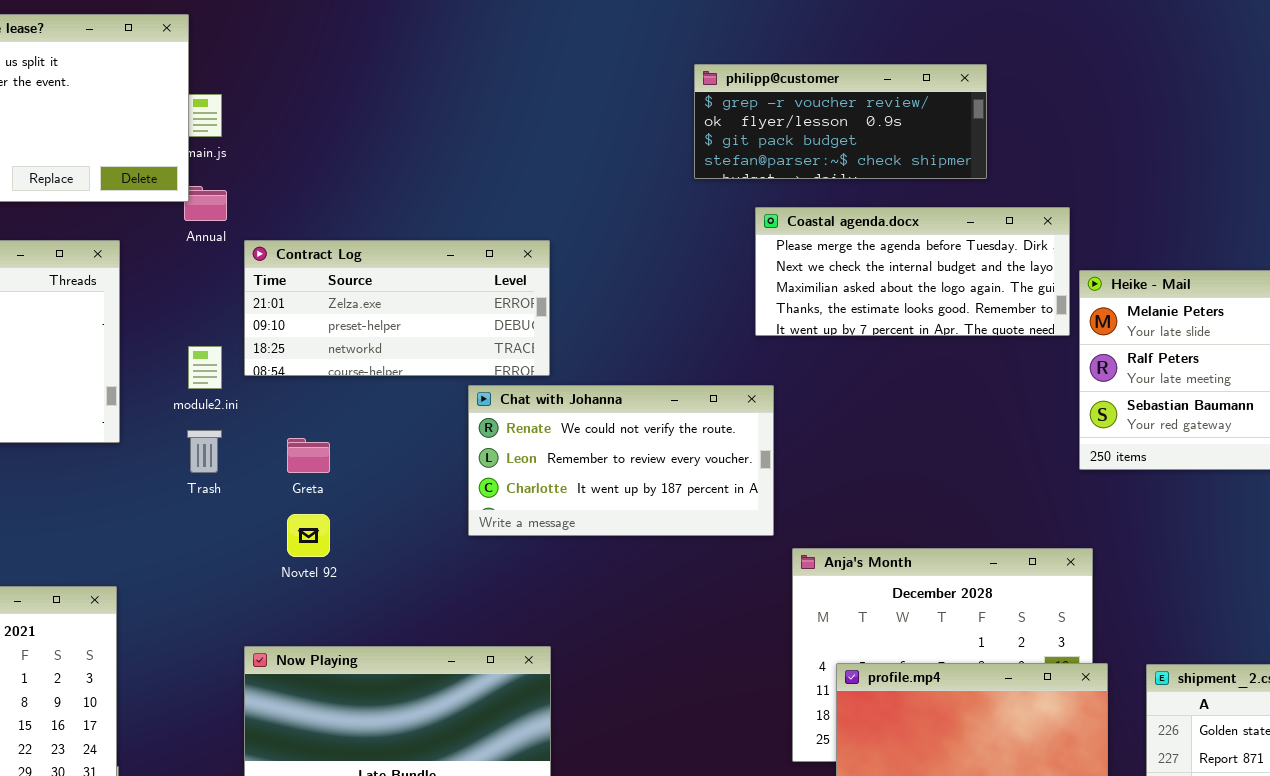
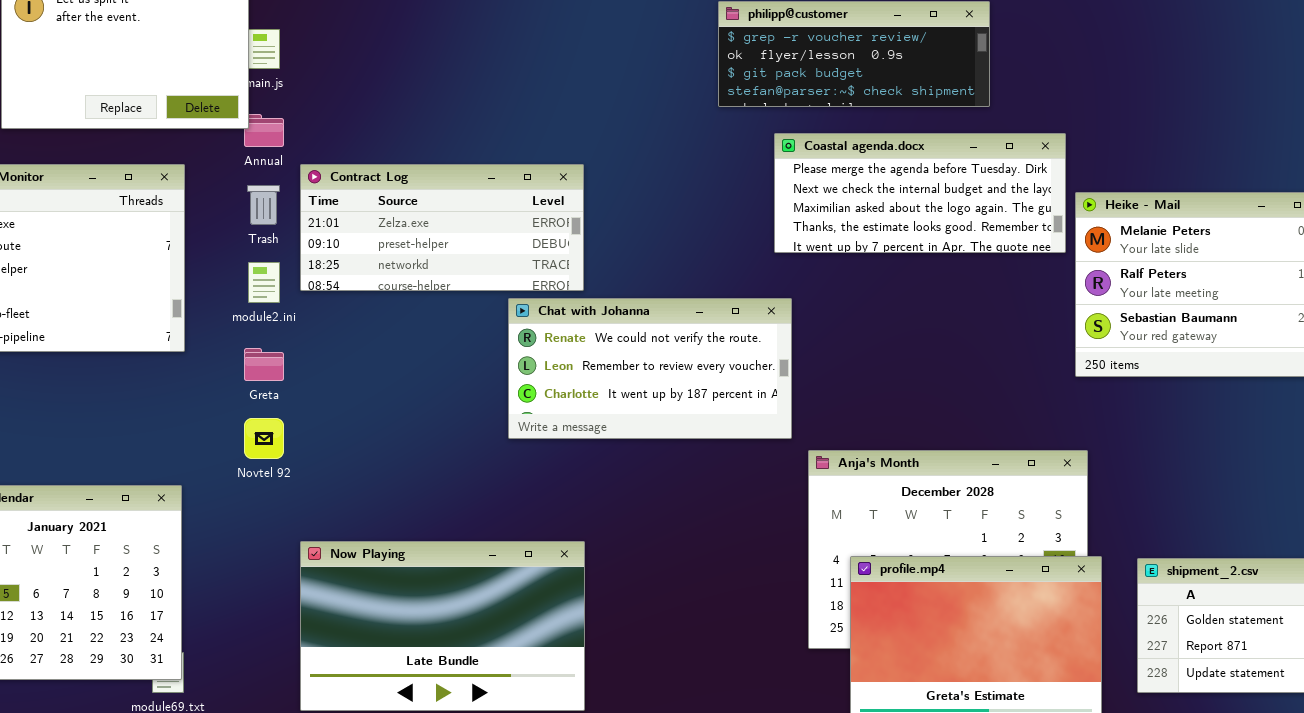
Trash: [187,430,222,473] -> [247,185,280,225], moved
Greta: [287,438,330,473] -> [244,348,284,381], moved
Novtel 92: [287,514,330,557] -> [244,418,284,459], moved

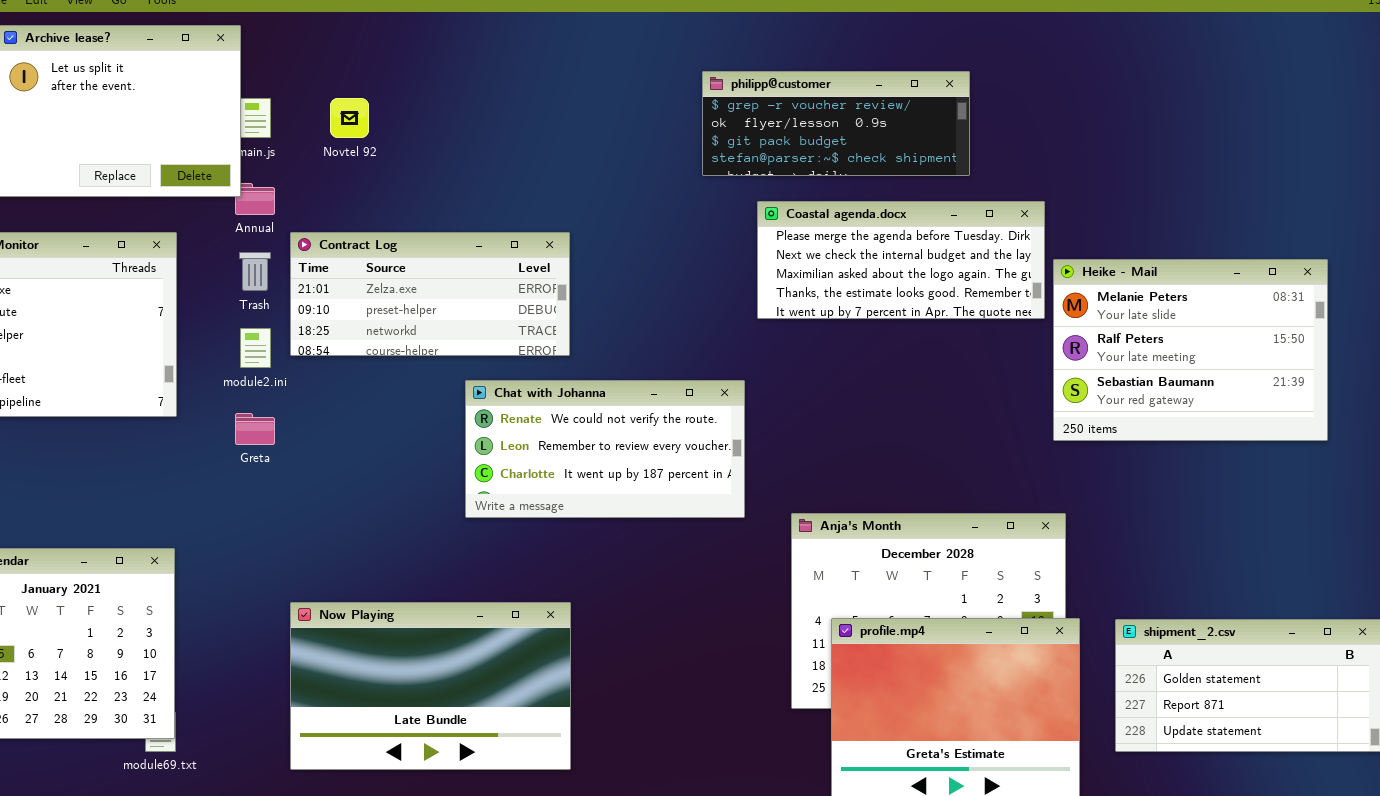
Chat with Johanna: [508,298,792,439] -> [465,380,745,518], moved
Novtel 92: [244,418,284,459] -> [330,98,369,138], moved

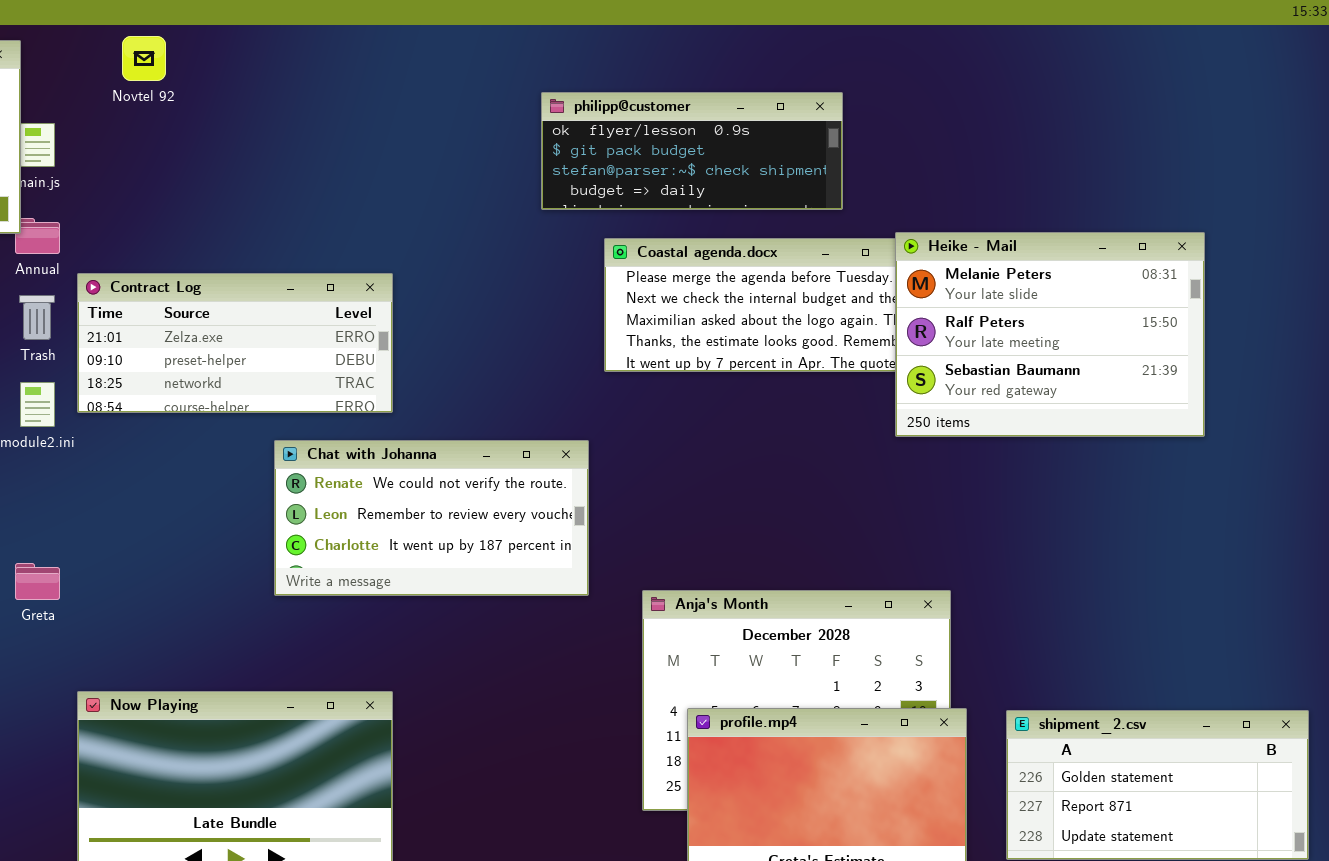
philipp@customer: [702,71,970,176] -> [541,92,843,210], scrolled down 1 row
Novtel 92: [330,98,369,138] -> [122,36,166,81], moved
Heike - Mail: [1053,259,1328,441] -> [895,232,1205,437], moved
Greta: [235,413,275,445] -> [15,563,60,600], moved

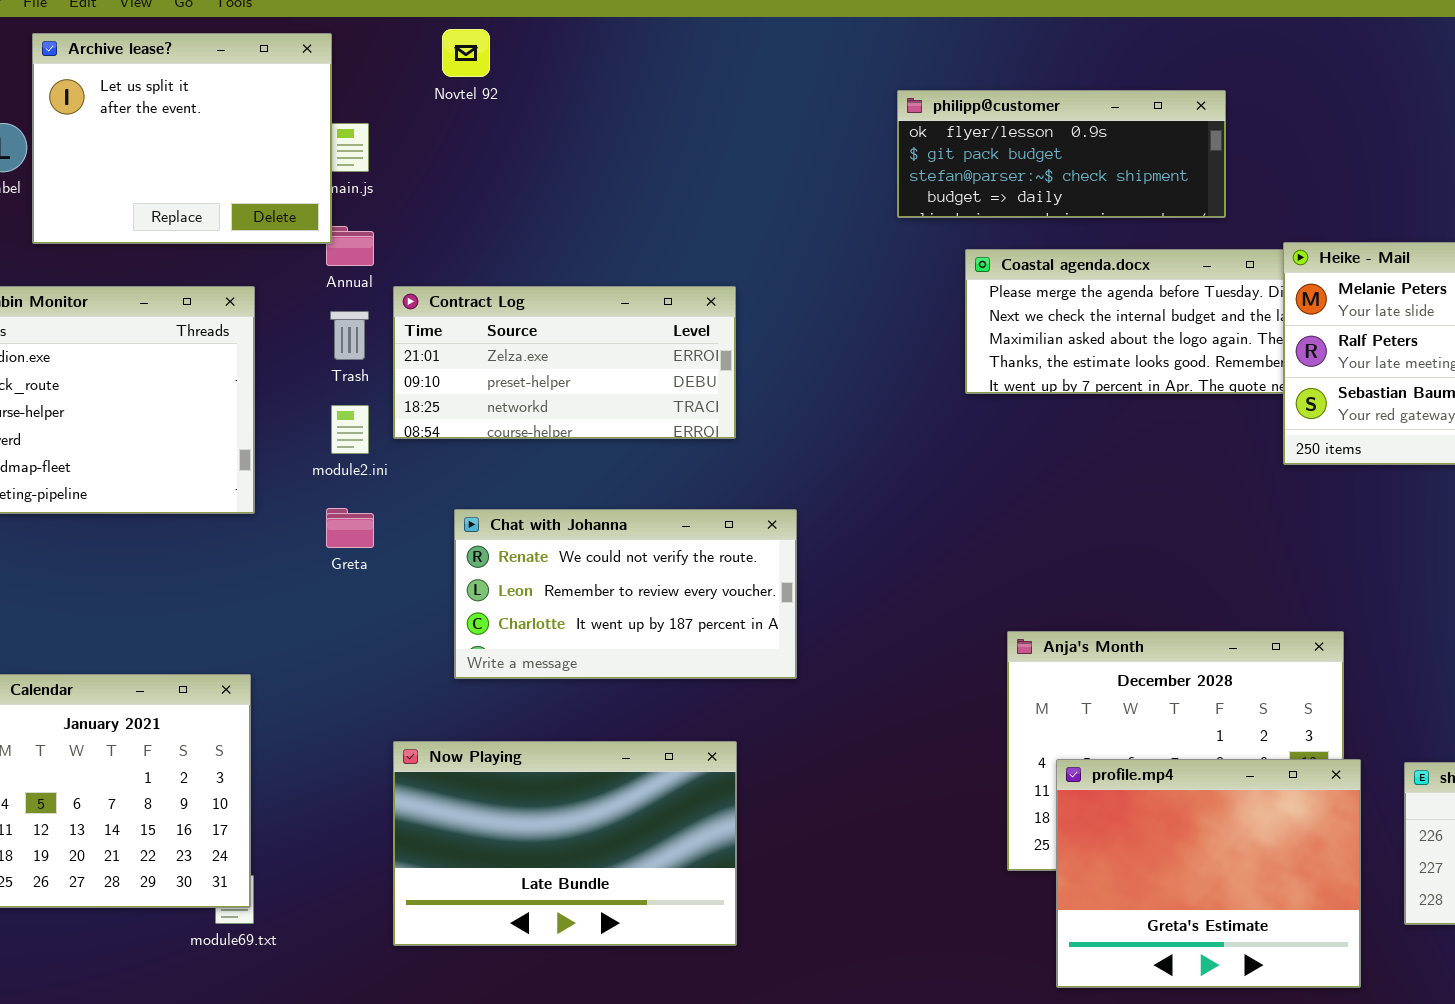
Chat with Johanna: [274,440,589,596] -> [454,509,797,679], moved
Greta: [15,563,60,600] -> [326,508,374,548], moved

